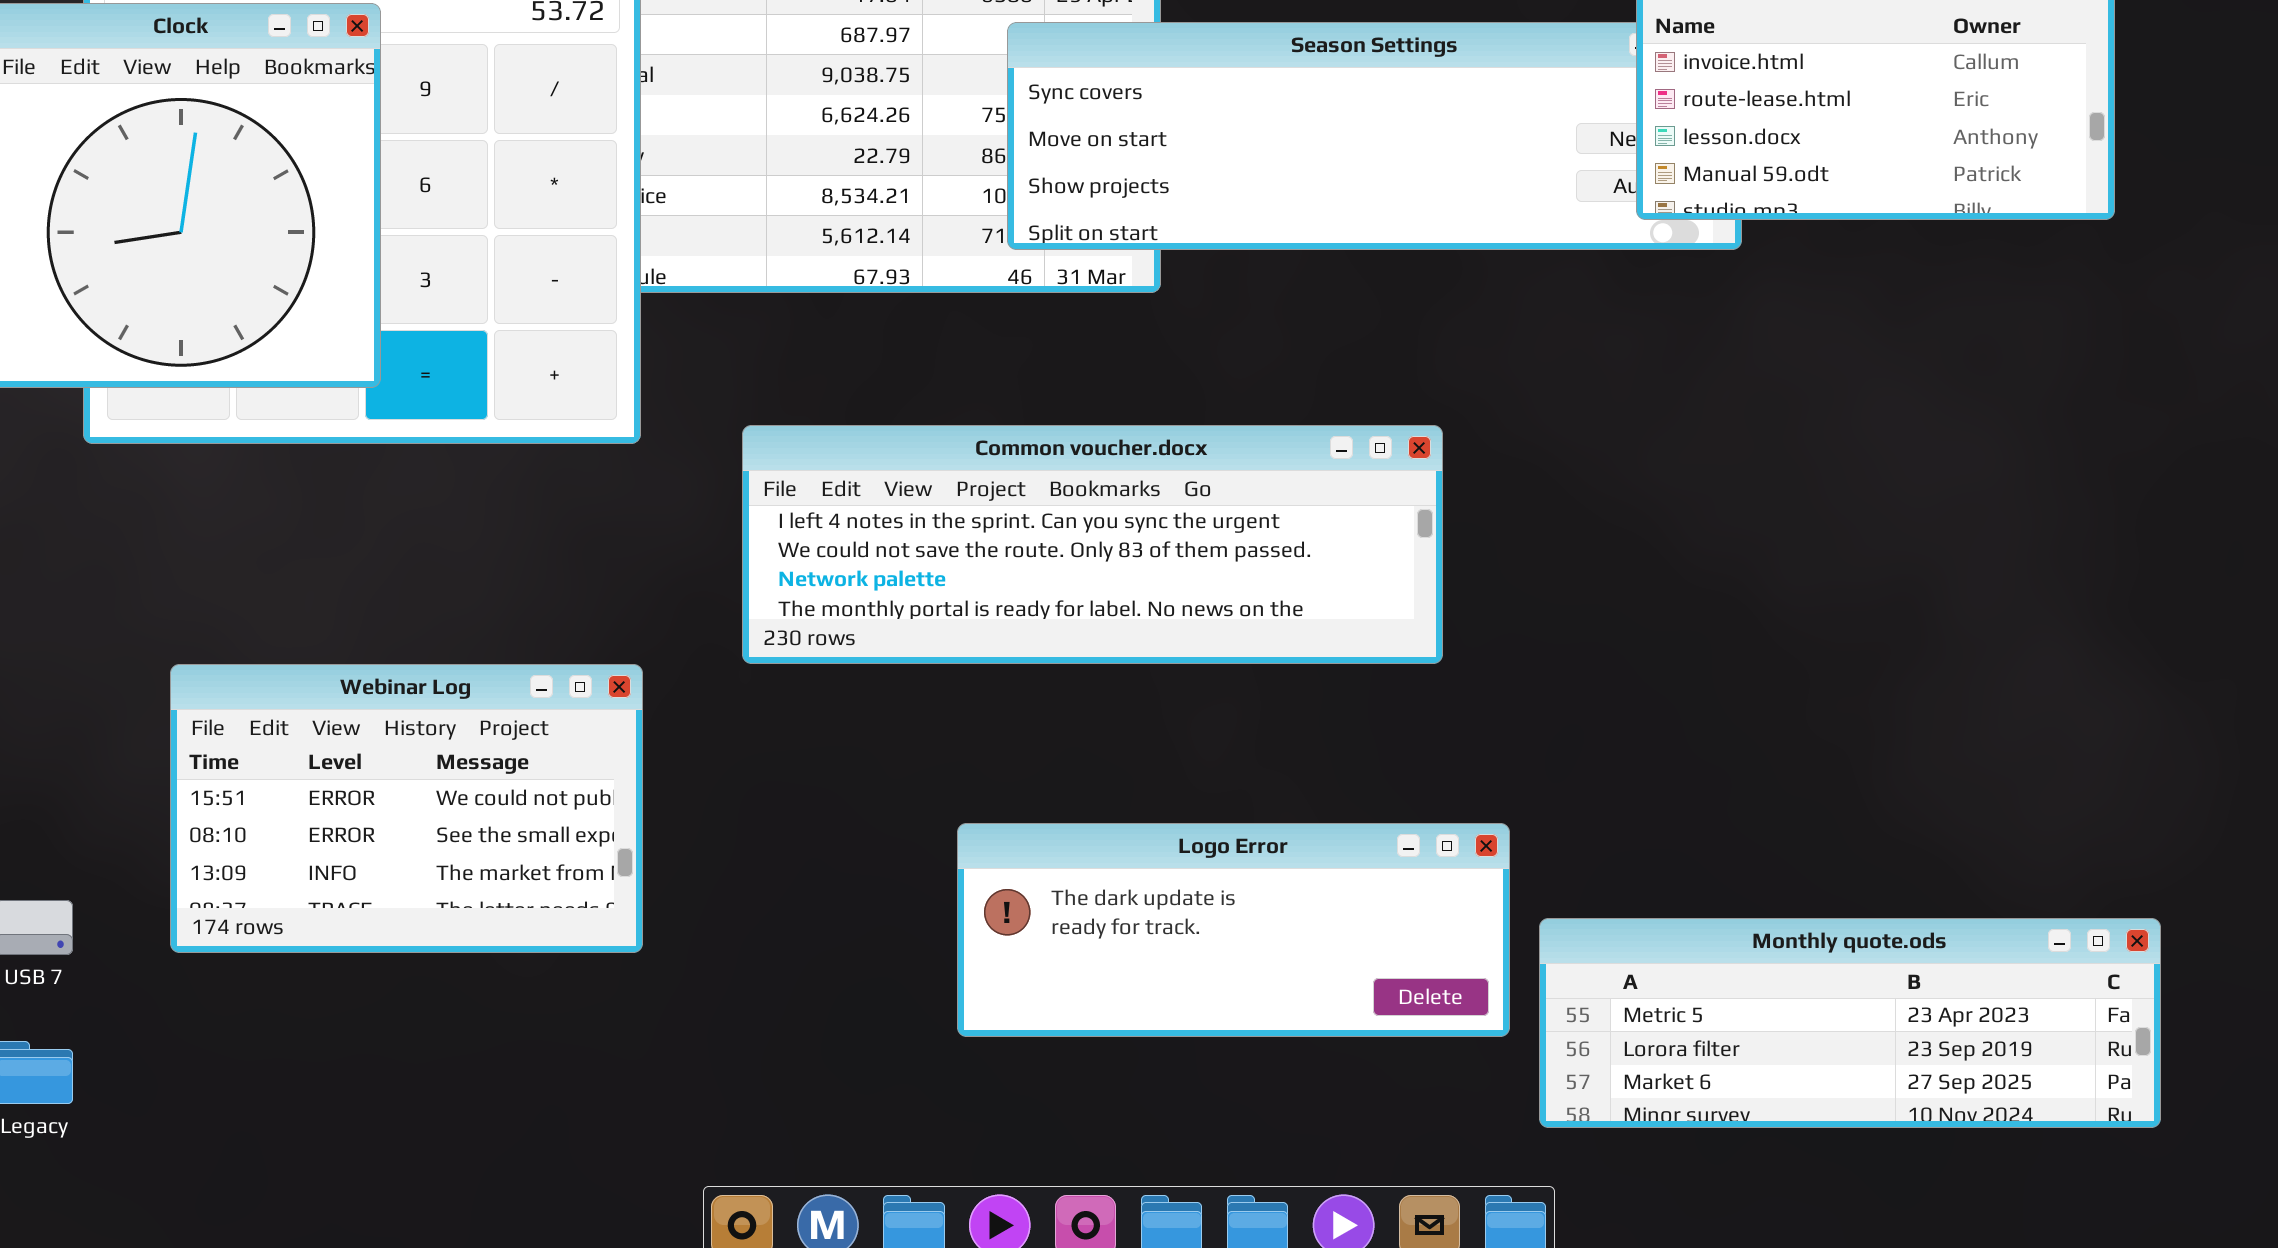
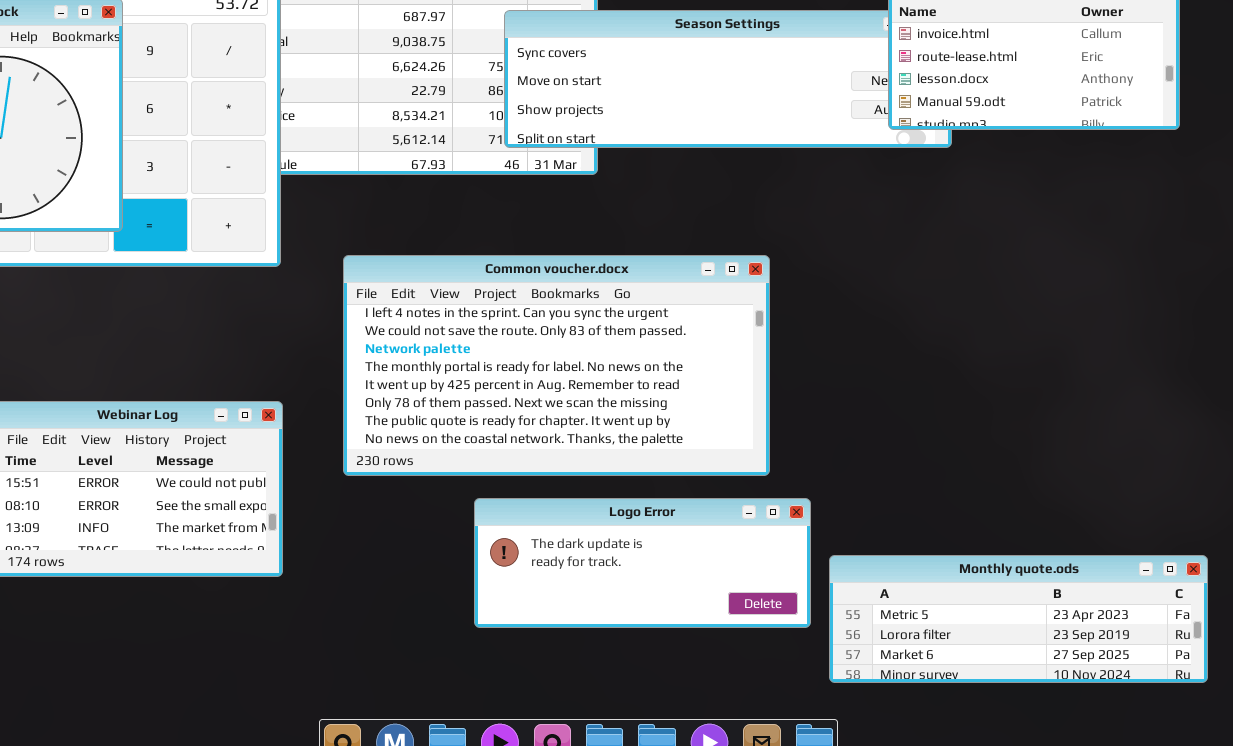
Common voucher.docx: [742,425,1443,664] -> [343,255,770,476], resized

